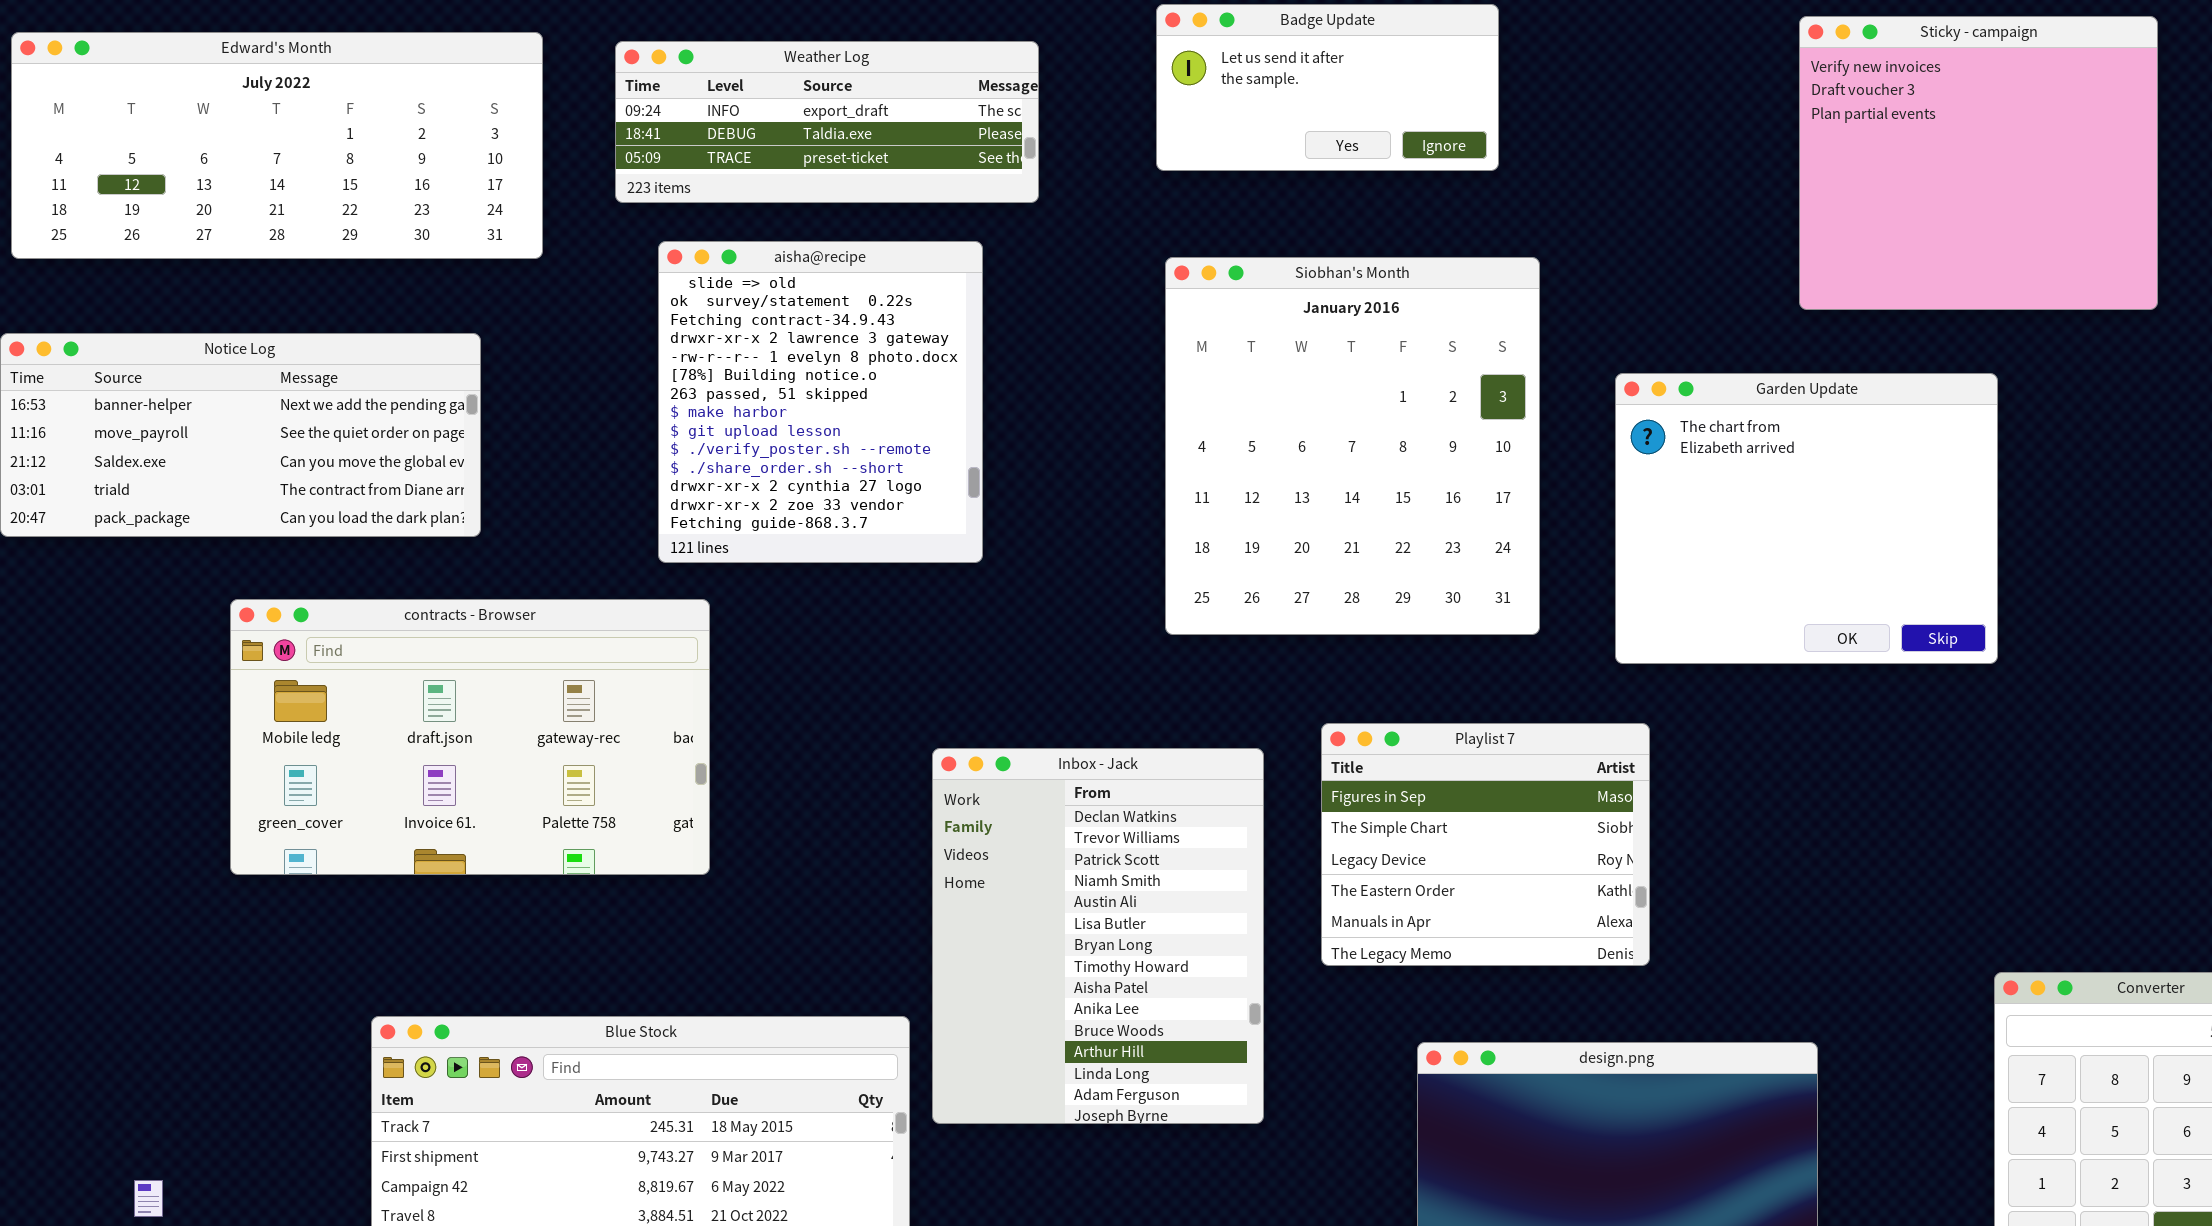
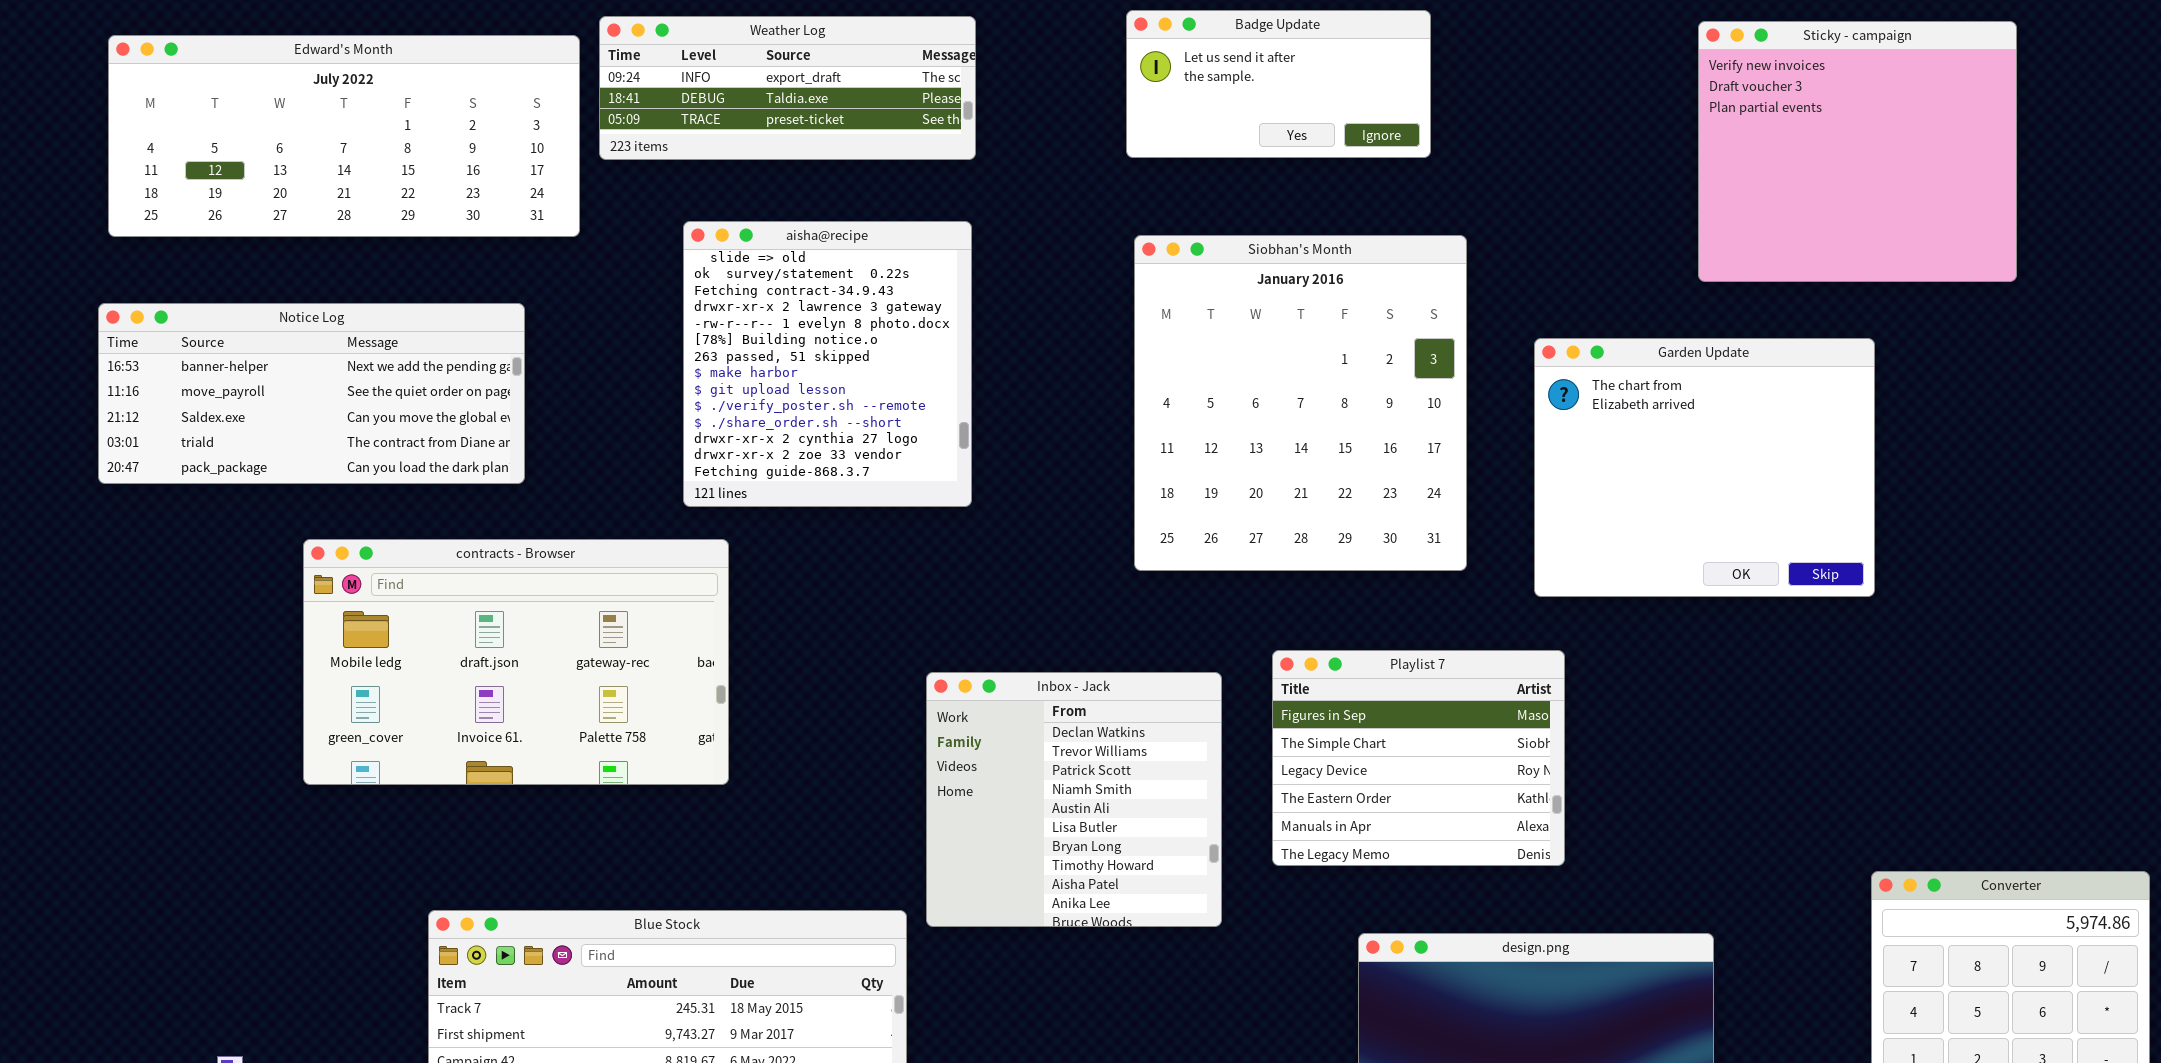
Weather Log: [615,41,1039,203] -> [599,16,976,160], moved
Inbox - Jack: [932,748,1264,1124] -> [926,672,1222,927], resized

